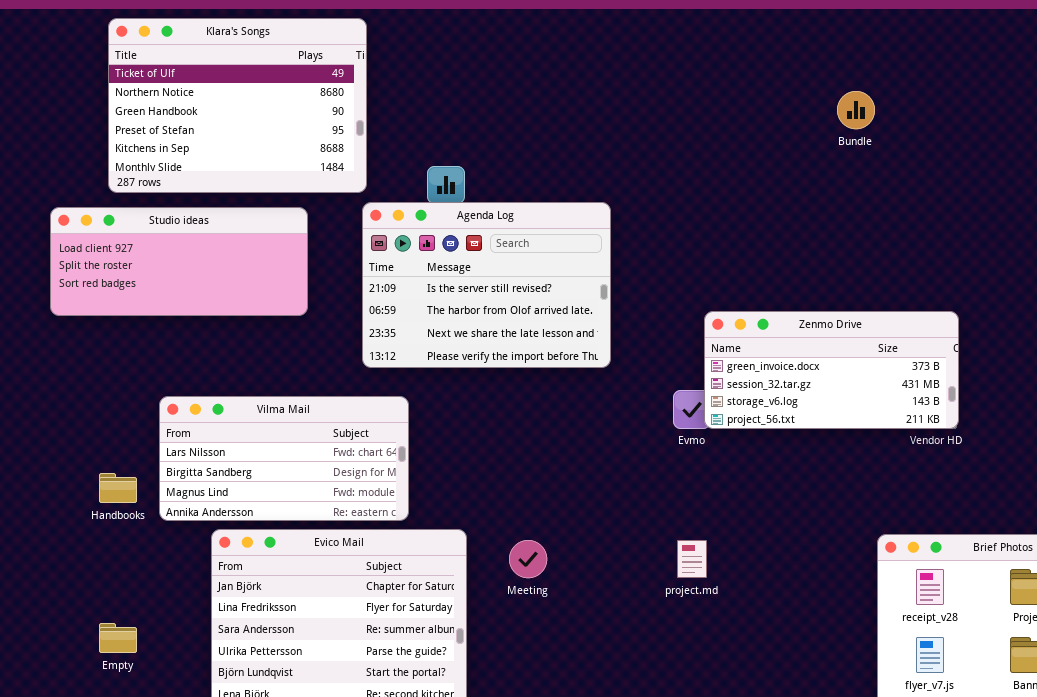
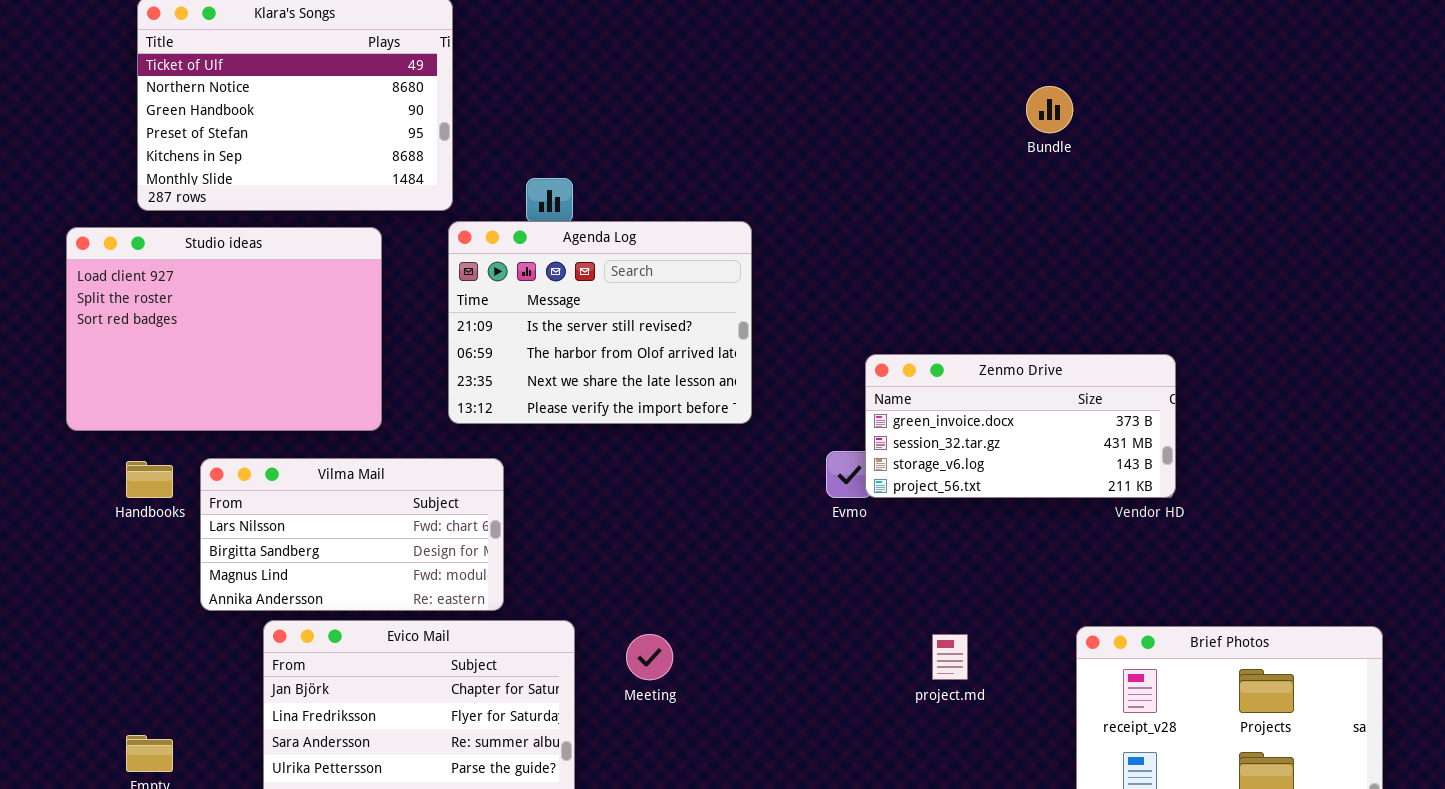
Studio ideas: [50,207,308,316] -> [66,227,382,431], resized
Handbooks: [99,473,137,503] -> [126,461,173,498], moved
project.md: [677,540,707,578] -> [932,634,968,680], moved

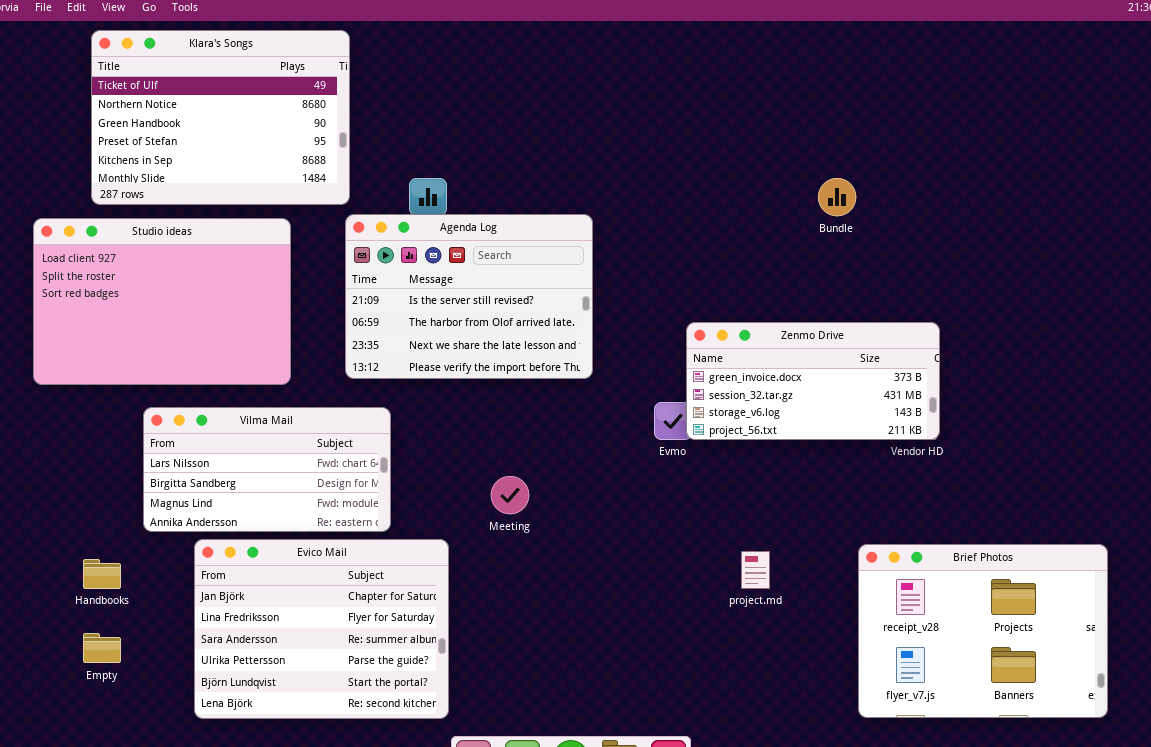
Bundle: [1026,86,1073,133] -> [818,178,856,216], moved
Handbooks: [126,461,173,498] -> [83,559,121,589], moved
Meeting: [626,634,673,680] -> [491,476,529,514], moved

